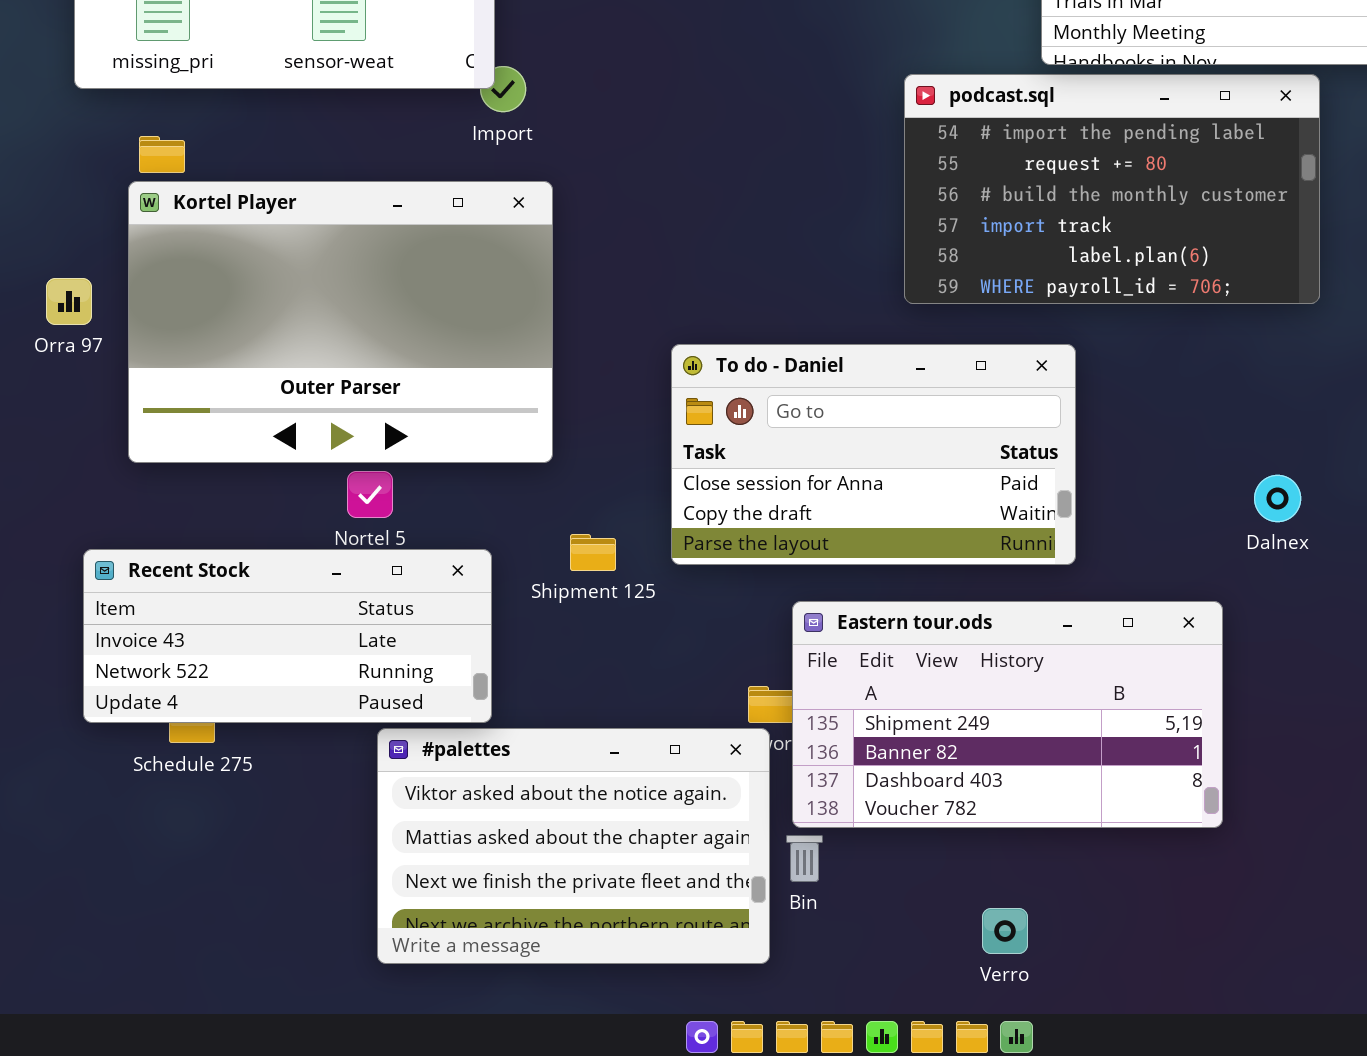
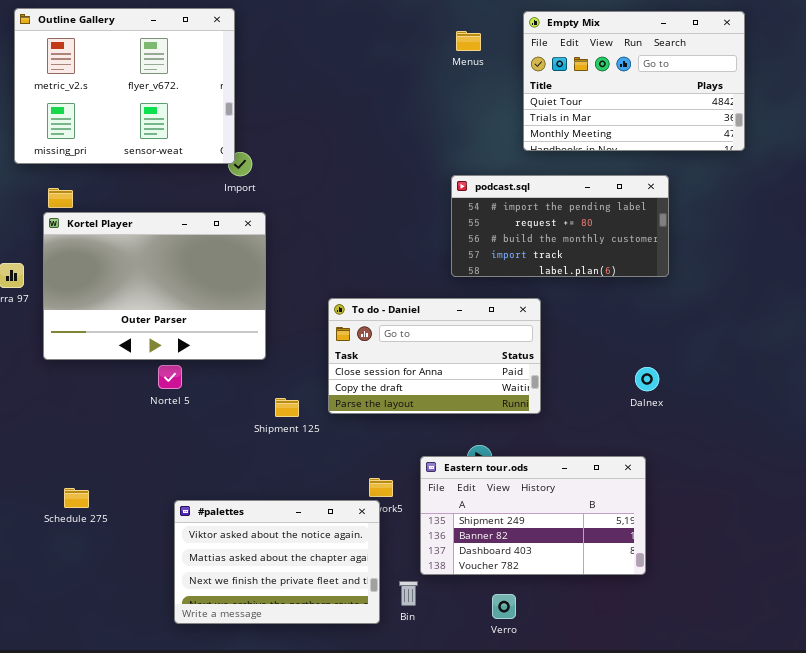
podcast.sql: [904,74,1320,304] -> [451,175,669,277], resized
Recent Stock: [83,549,492,723] -> none, closed
Eastern tour.ods: [792,601,1223,828] -> [420,456,646,575], moved
Bin: [786,835,823,882] -> [399,581,418,606], moved

